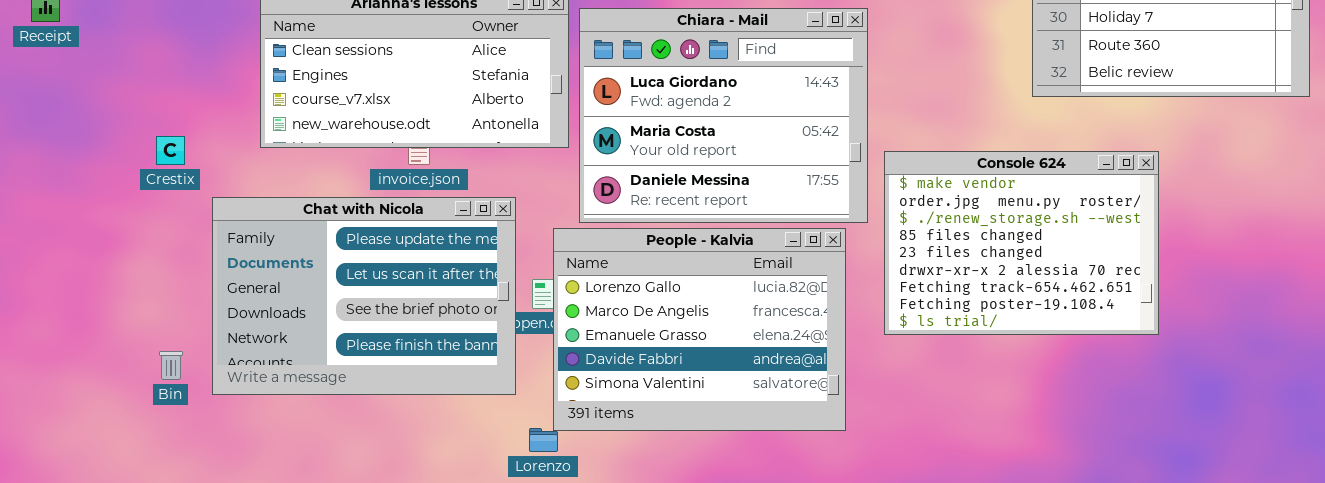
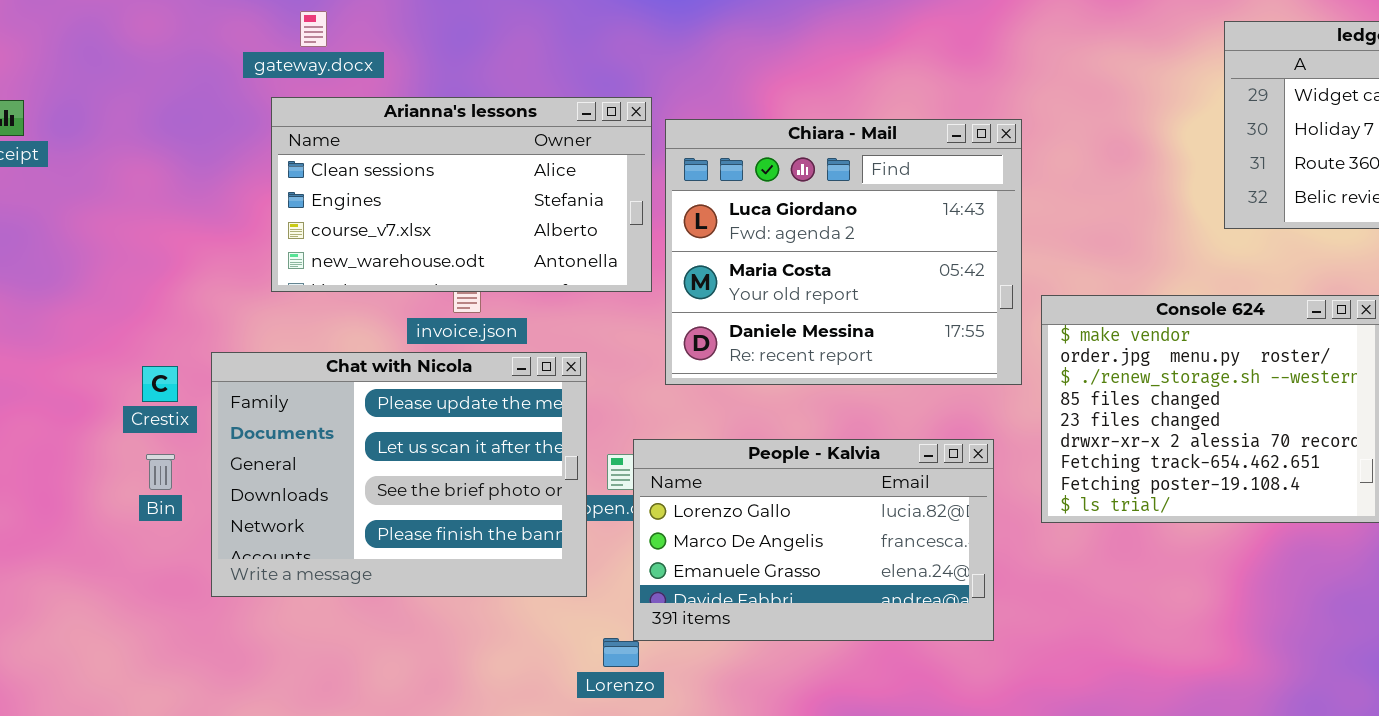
Crestix: [156,136,185,165] -> [142,366,178,402], moved
People - Kalvia: [553,228,846,431] -> [633,439,994,641], resized
Bin: [159,351,183,380] -> [146,454,175,490], moved

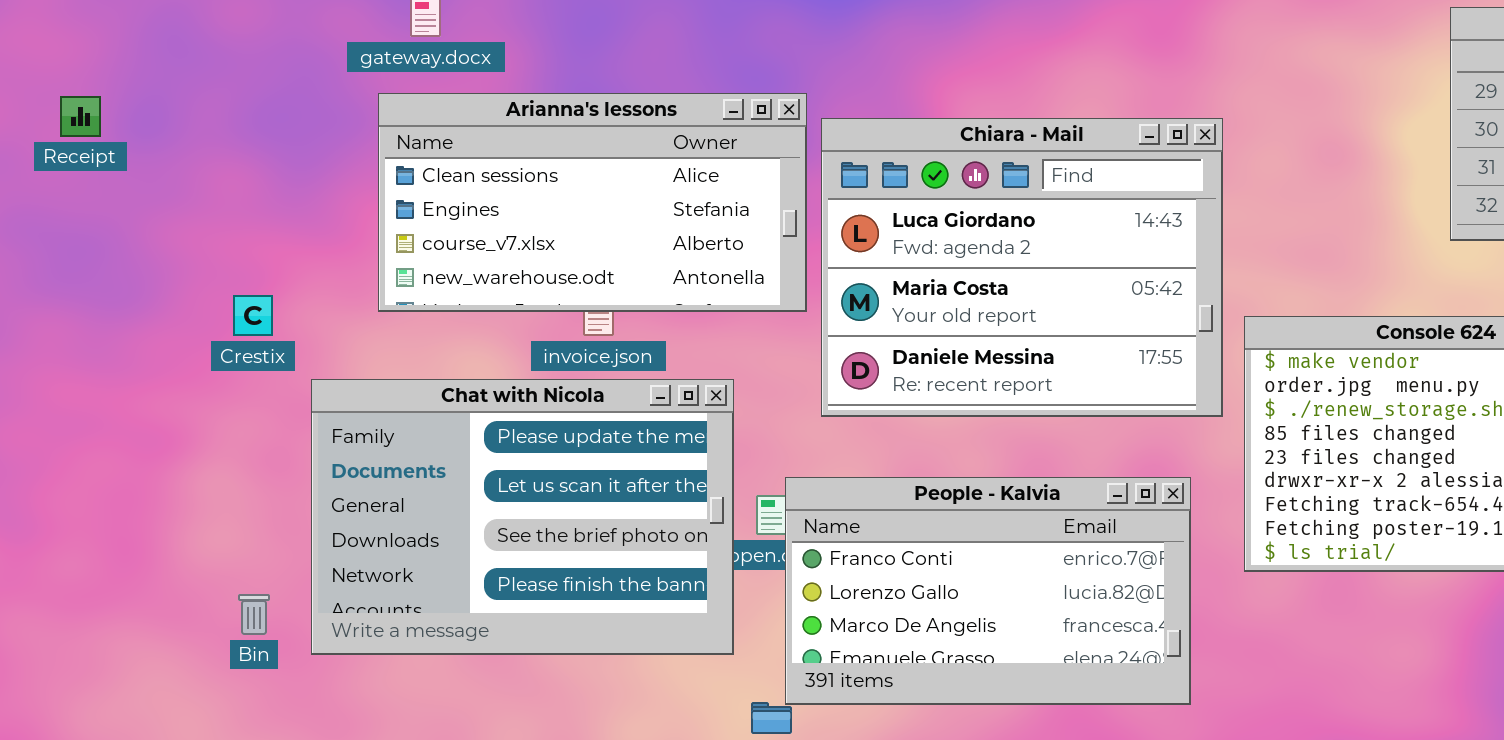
Crestix: [142,366,178,402] -> [233,295,273,336], moved
People - Kalvia: [633,439,994,641] -> [785,477,1191,705], scrolled up 1 row
Bin: [146,454,175,490] -> [238,594,270,635], moved

